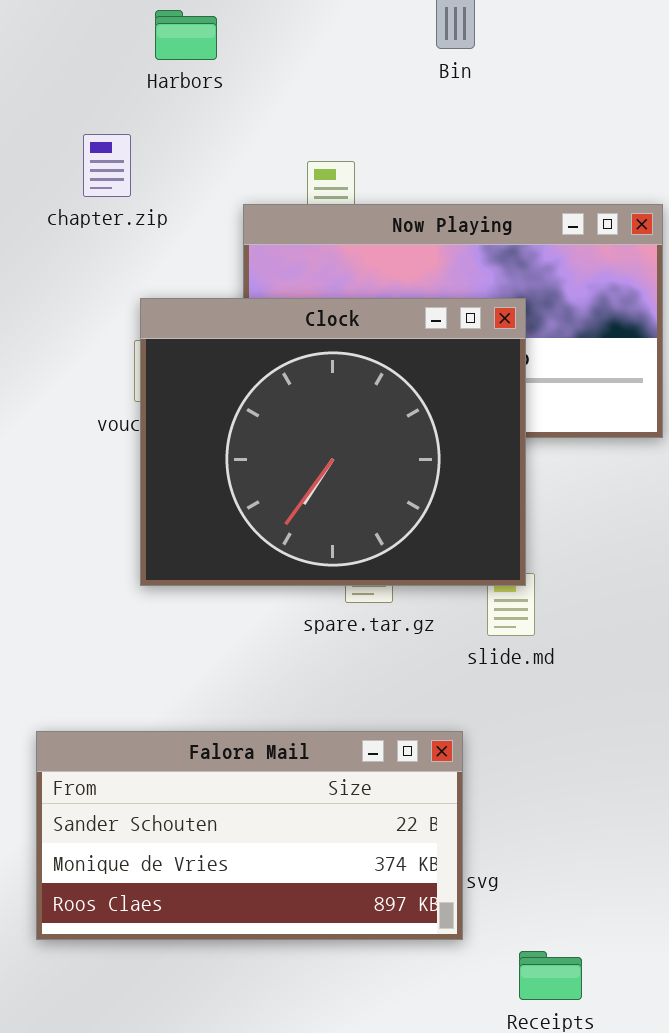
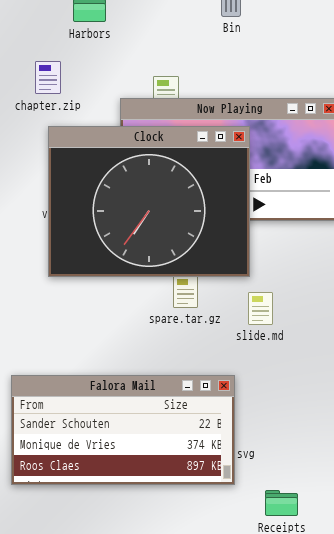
Clock: [140,298,526,586] -> [48,126,250,277], moved

